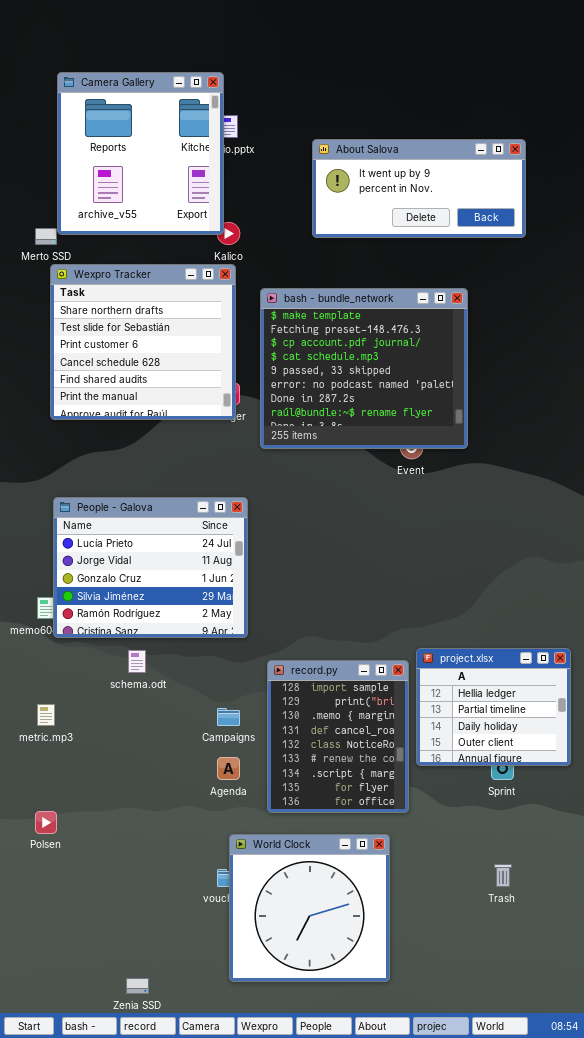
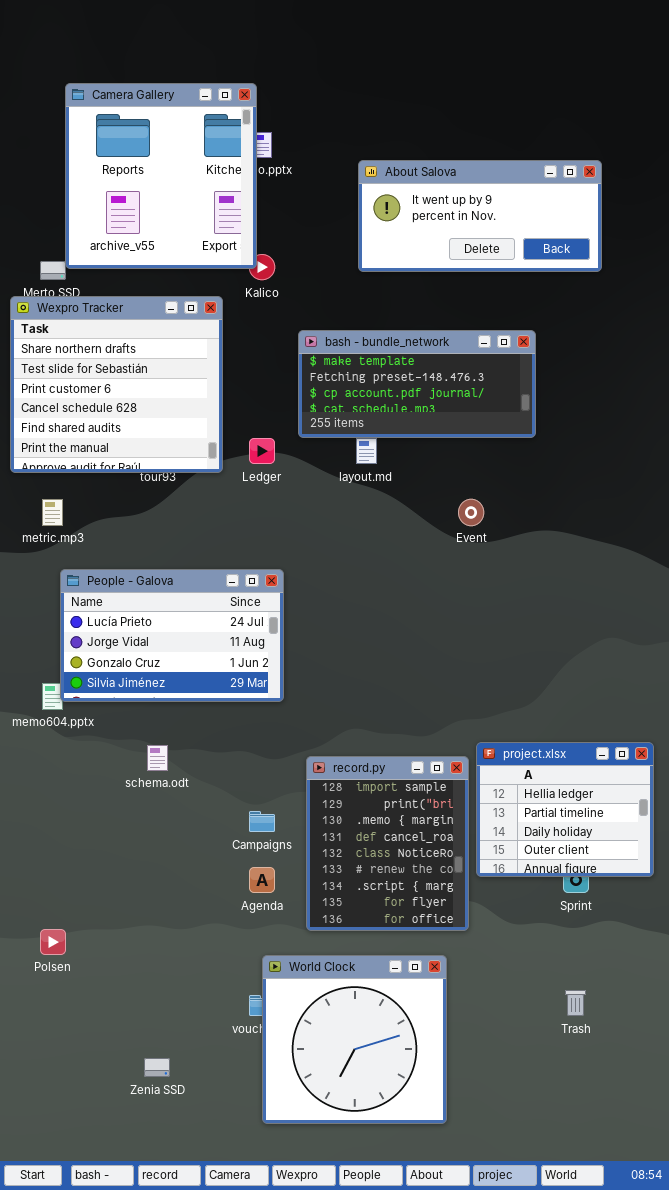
Wexpro Tracker: [50,264,236,420] -> [10,296,223,473], moved
bash - bundle_network: [260,288,468,449] -> [298,330,536,438], resized
People - Galova: [53,497,248,638] -> [60,569,284,702], resized
metric.mp3: [37,704,55,726] -> [42,499,63,526], moved
Zenia SSD: [126,978,149,994] -> [144,1058,170,1077], moved

